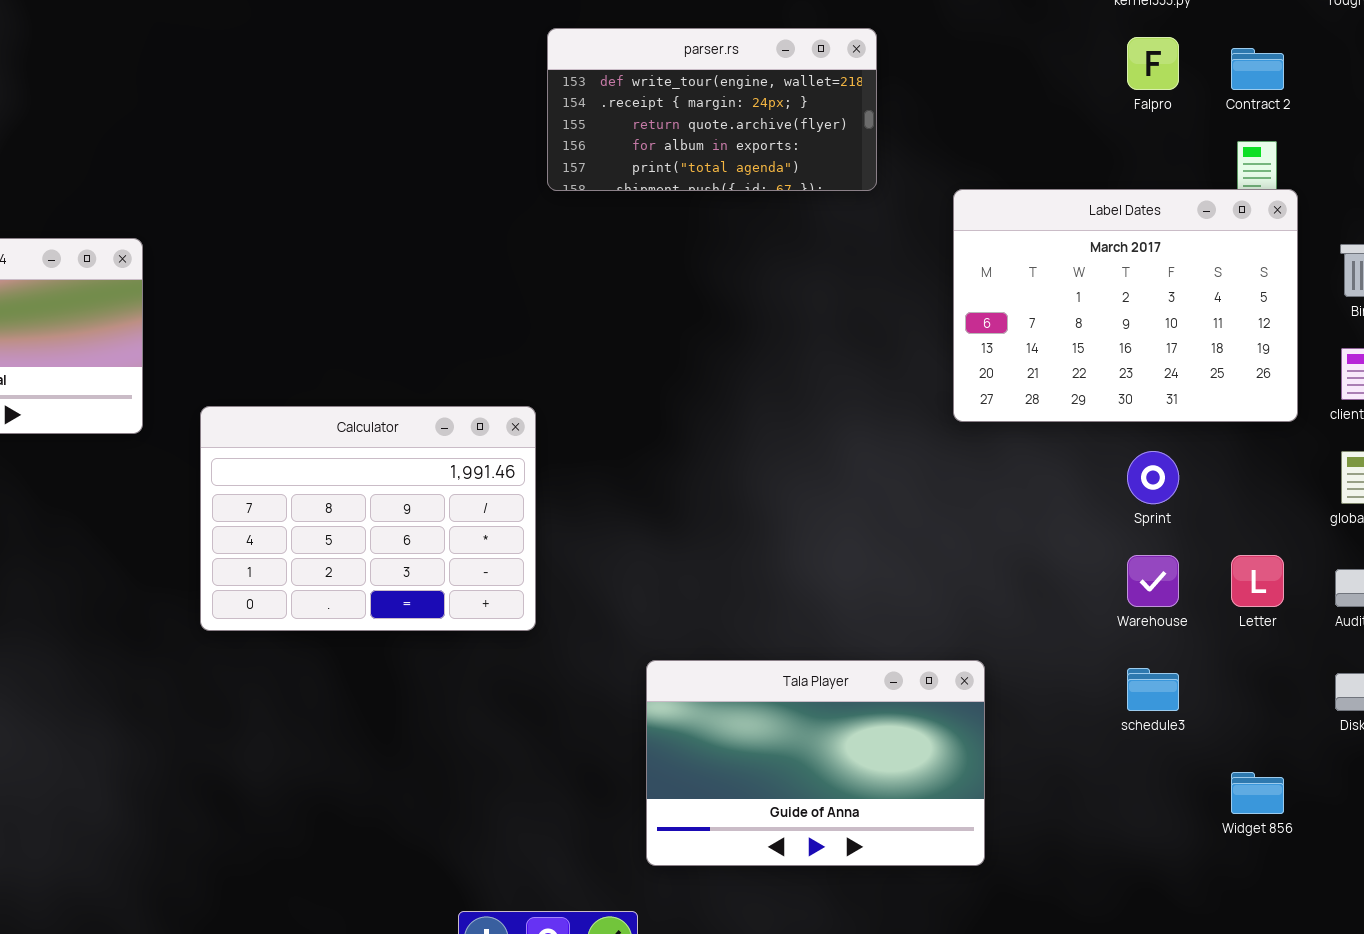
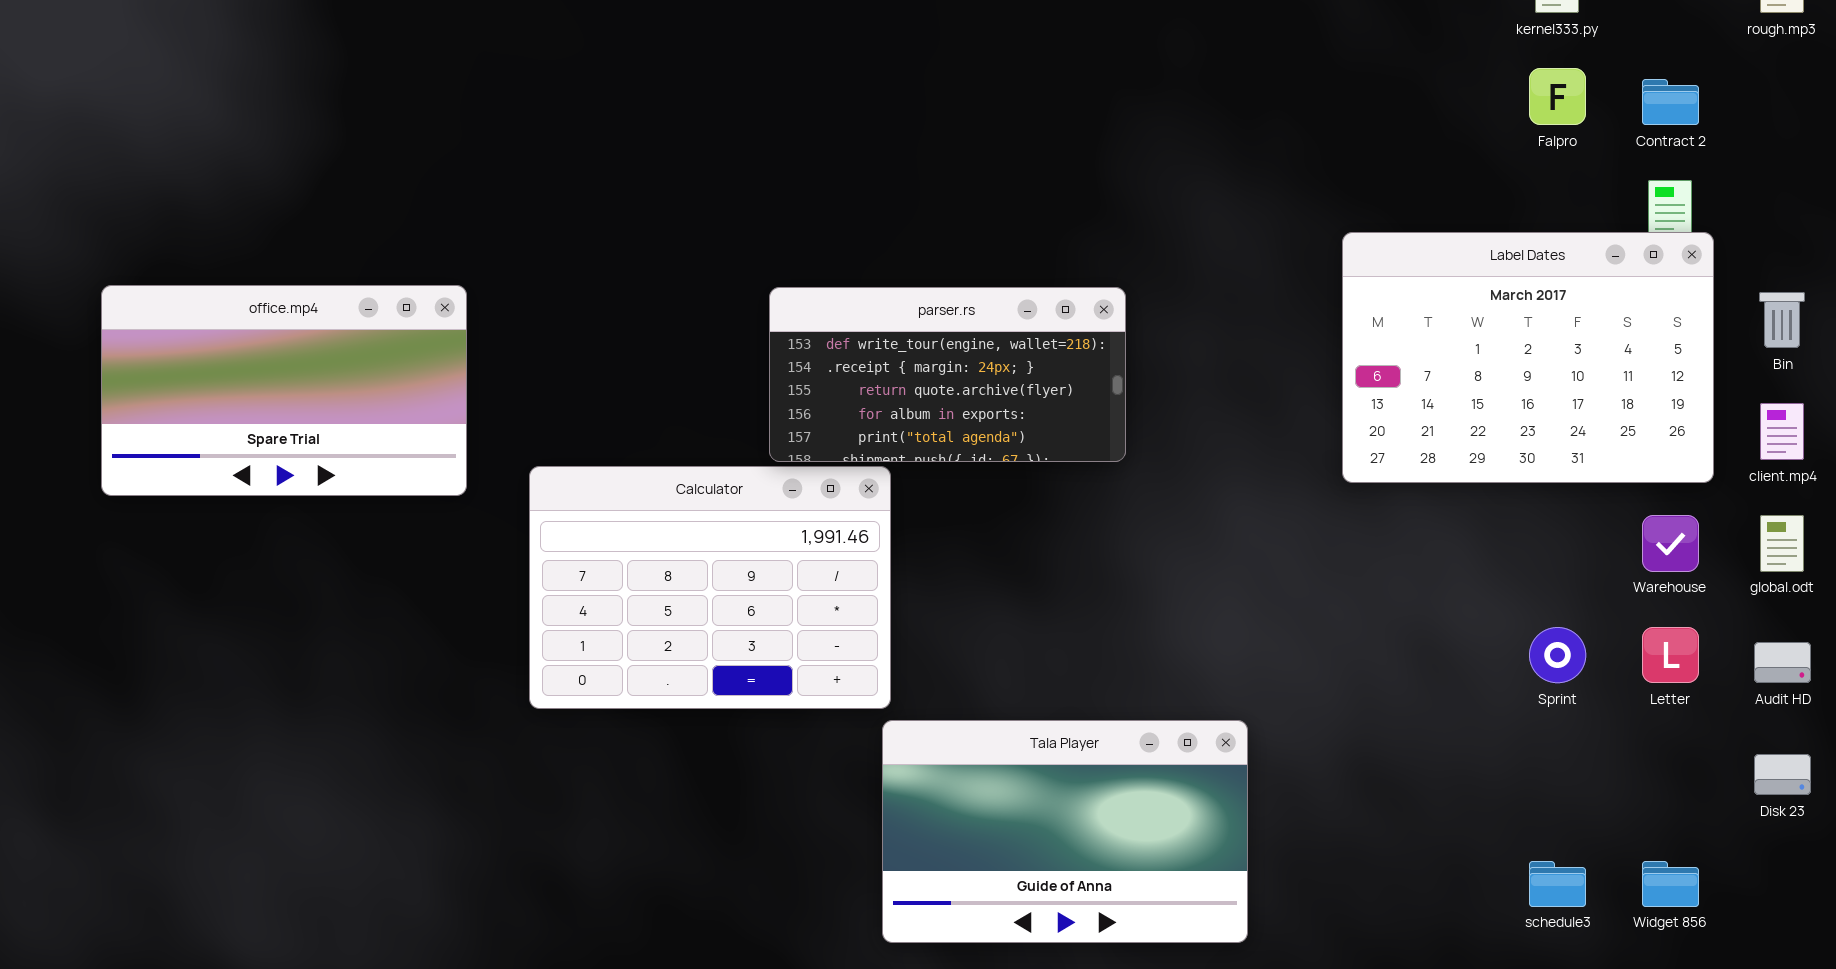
parser.rs: [547,28,877,191] -> [769,287,1126,462], moved
Sprint: [1127,451,1179,504] -> [1529,627,1586,683], moved
Warehouse: [1127,555,1179,607] -> [1642,515,1699,572], moved
Tala Player: [646,660,985,866] -> [882,720,1248,943], moved
schedule3: [1127,668,1179,711] -> [1529,861,1586,907], moved

